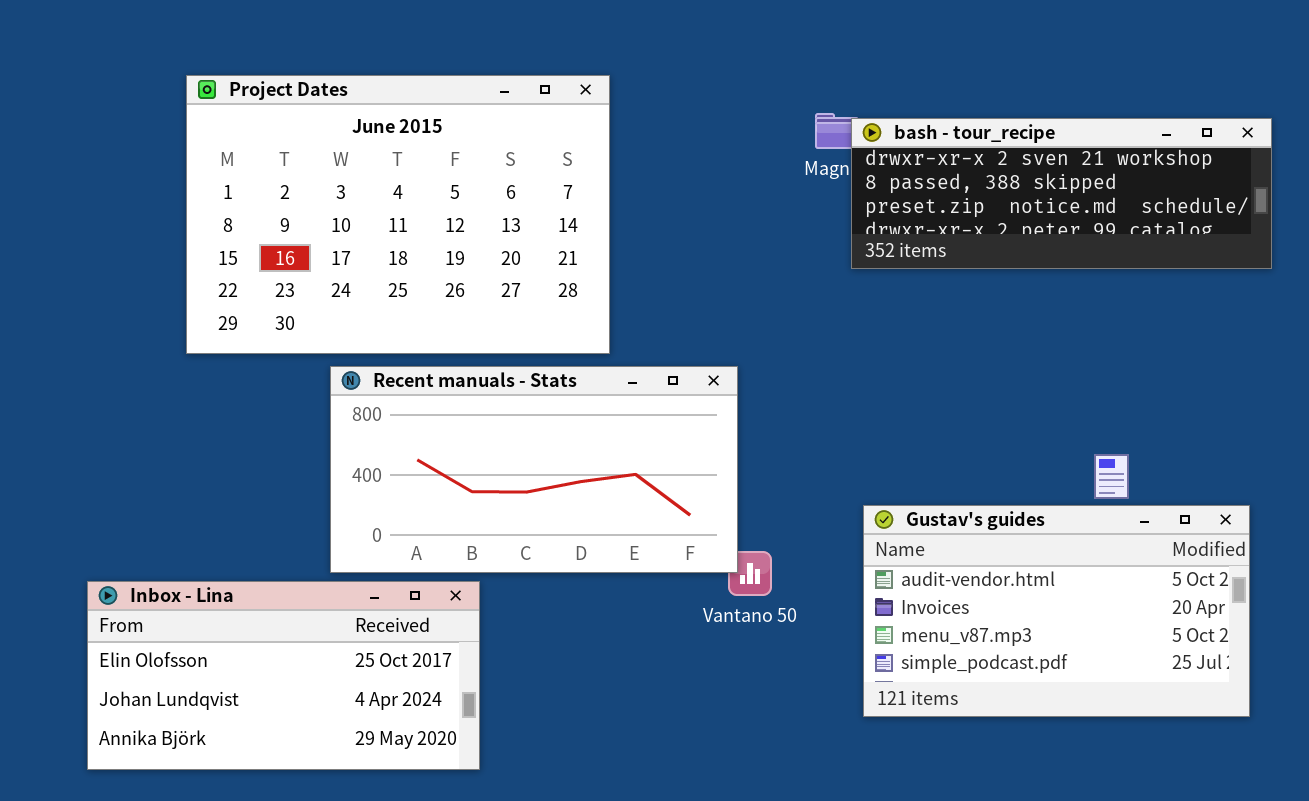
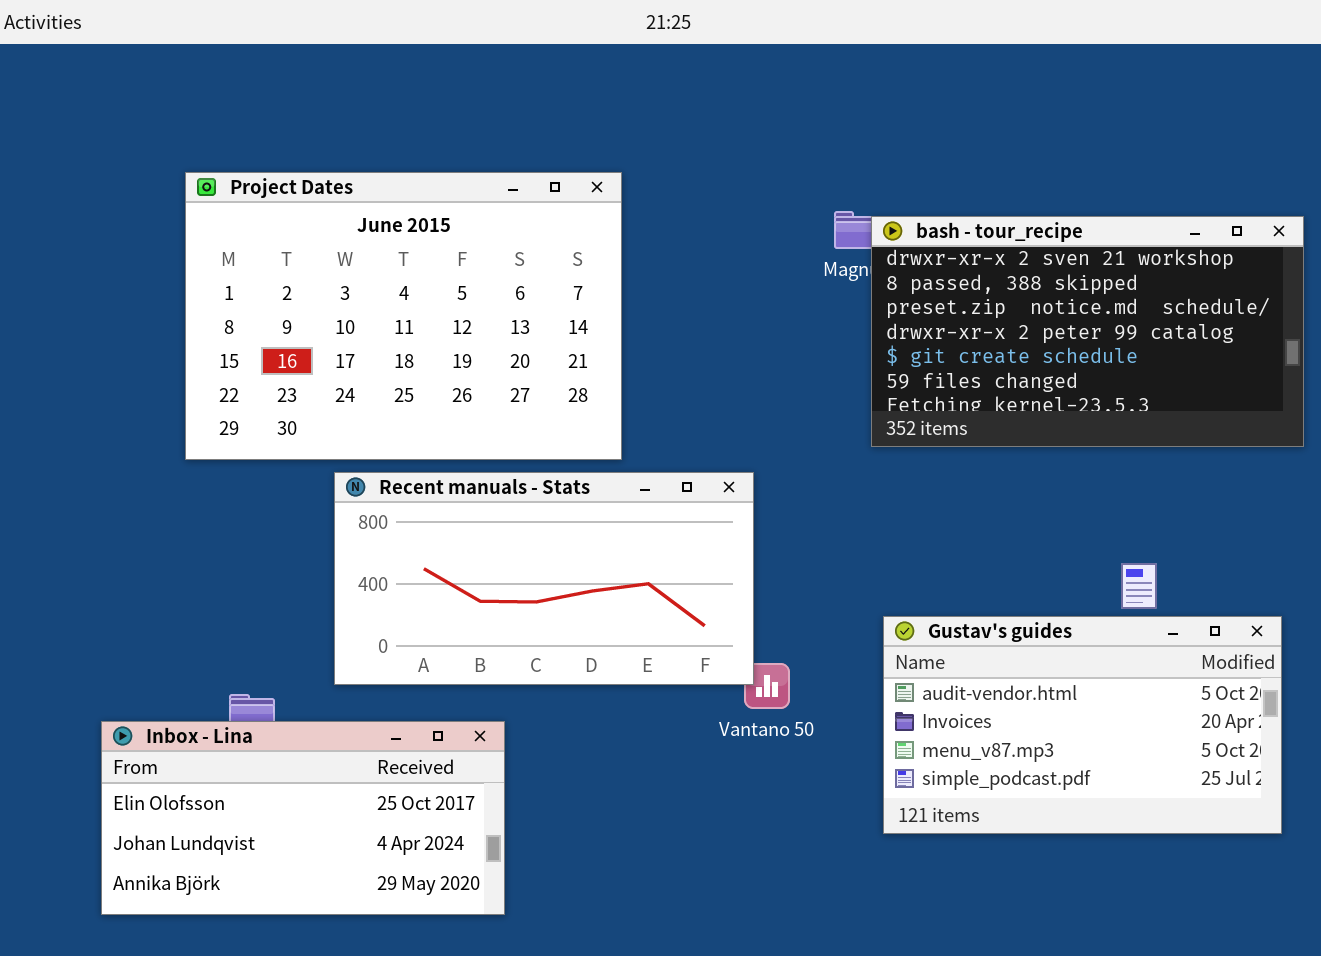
bash - tour_recipe: [851,118,1272,269] -> [871,216,1304,447], resized
Inbox - Lina: [87,581,480,770] -> [101,721,505,915], moved

